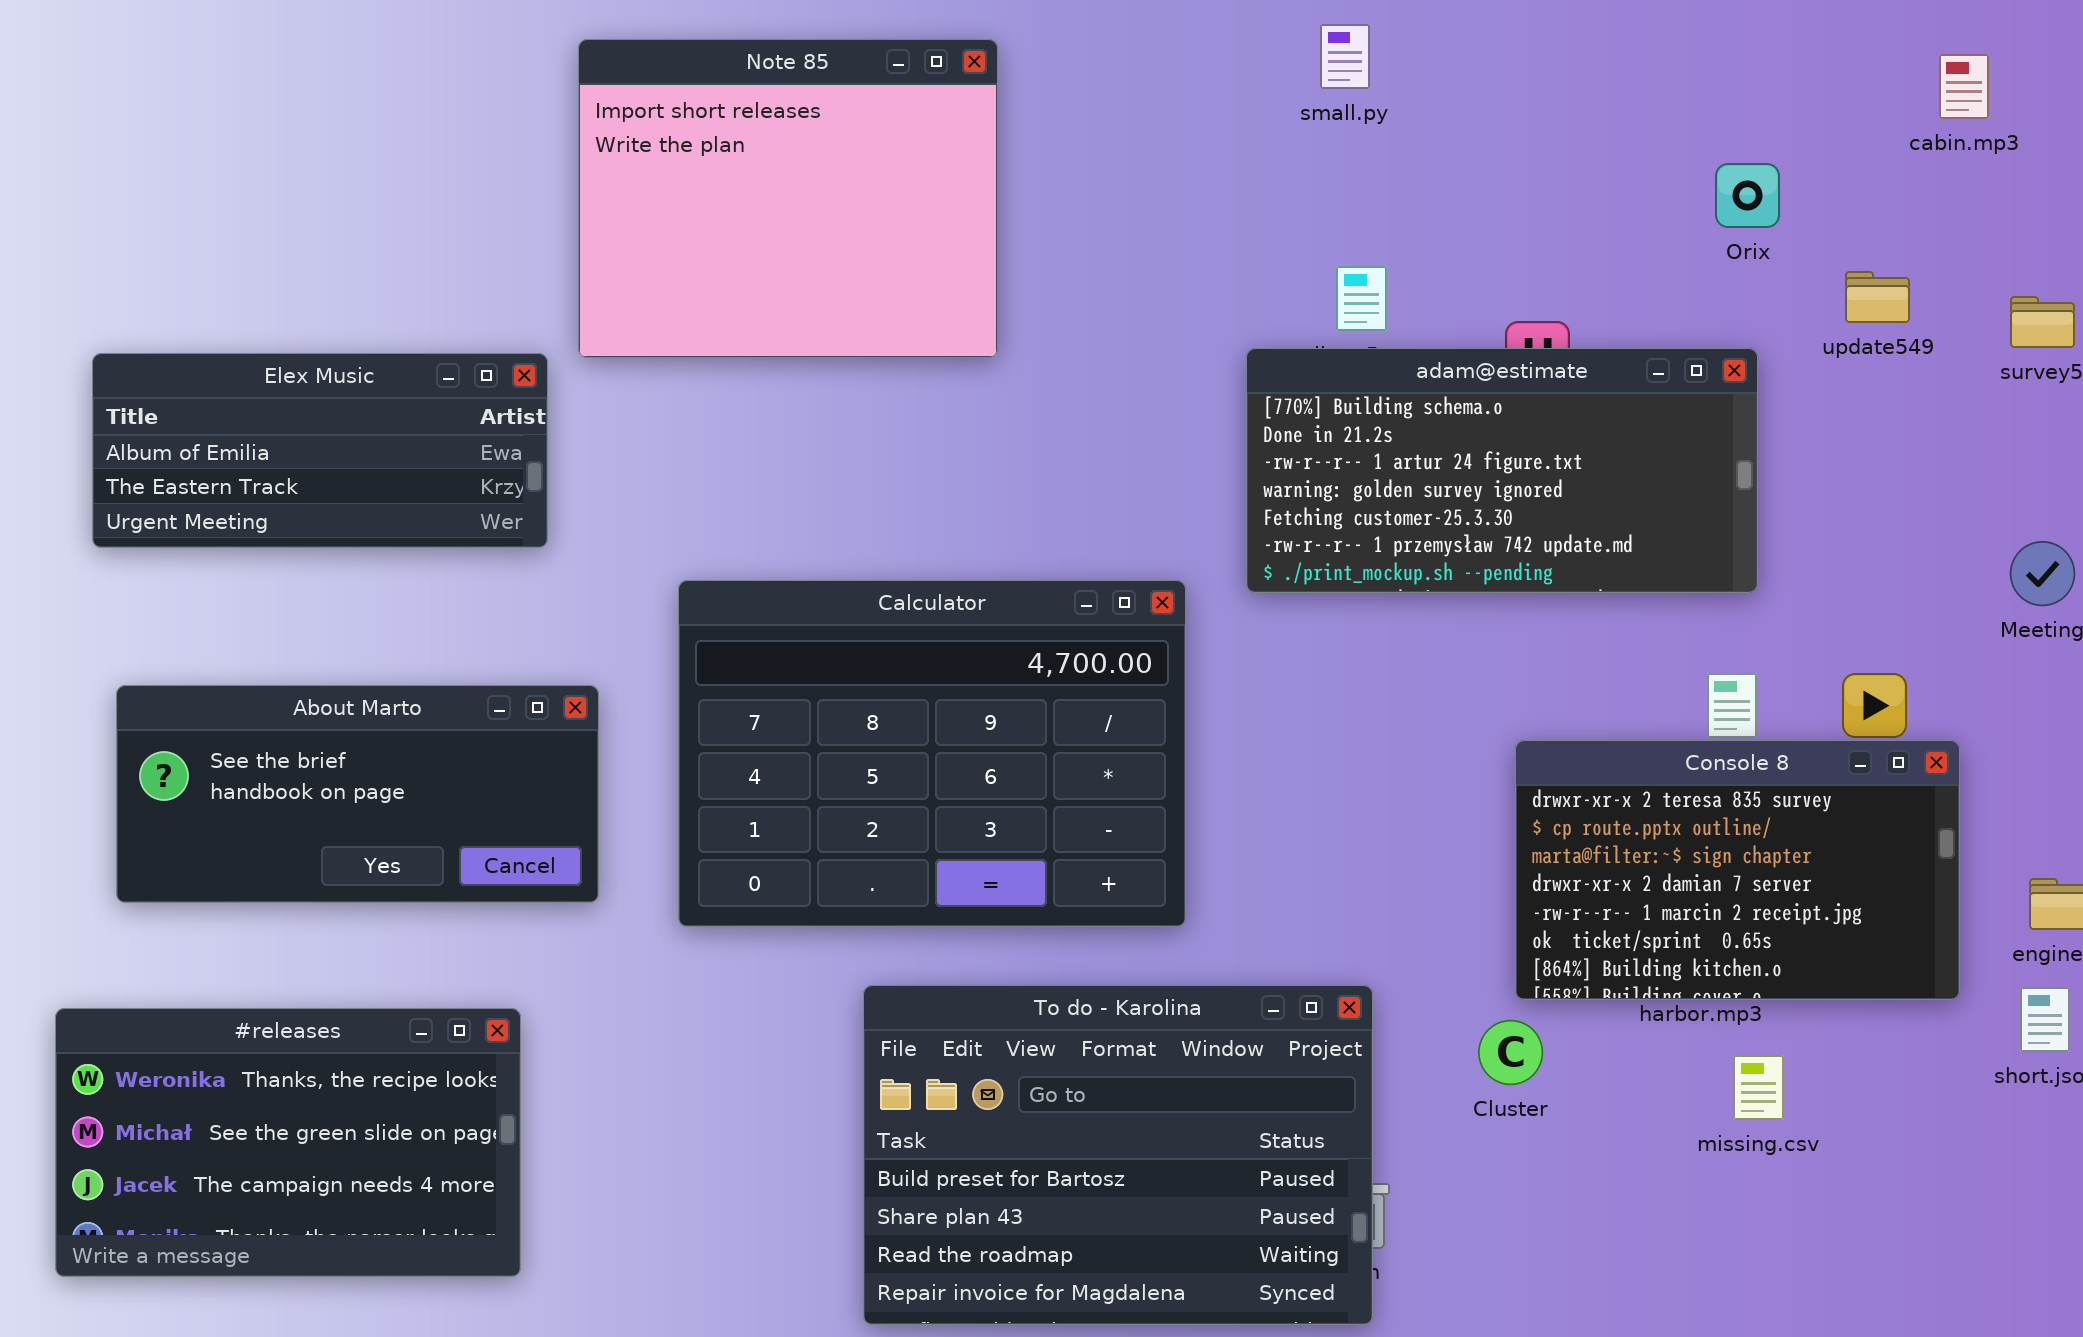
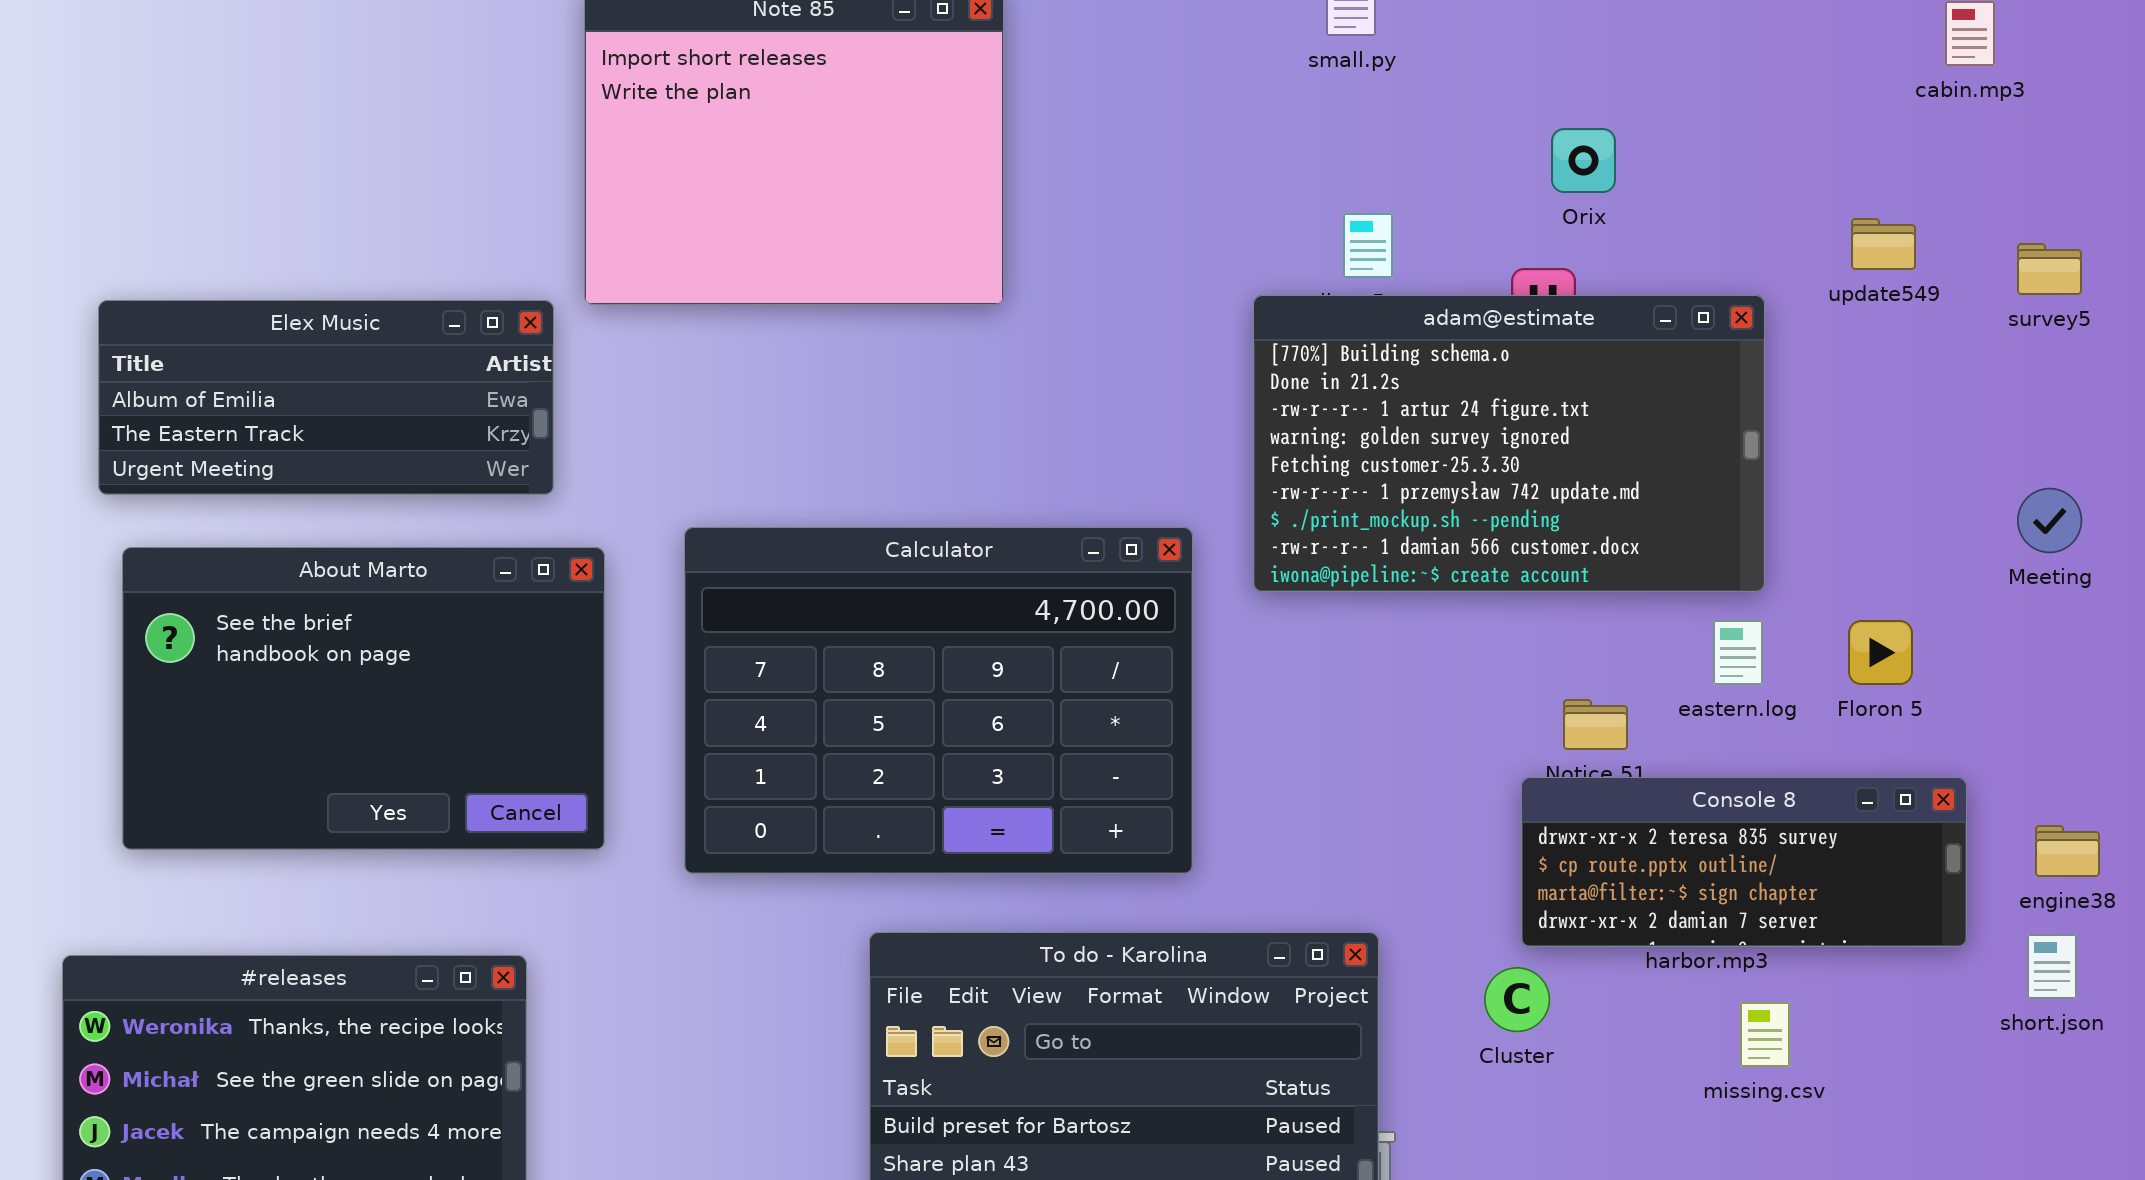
Orix: [1715,163,1780,228] -> [1551,128,1616,193], moved
adam@estimate: [1246,348,1758,593] -> [1253,295,1765,592], resized
About Marto: [116,685,599,903] -> [122,547,605,850], resized
Console 8: [1515,740,1960,1000] -> [1521,777,1967,947], resized

